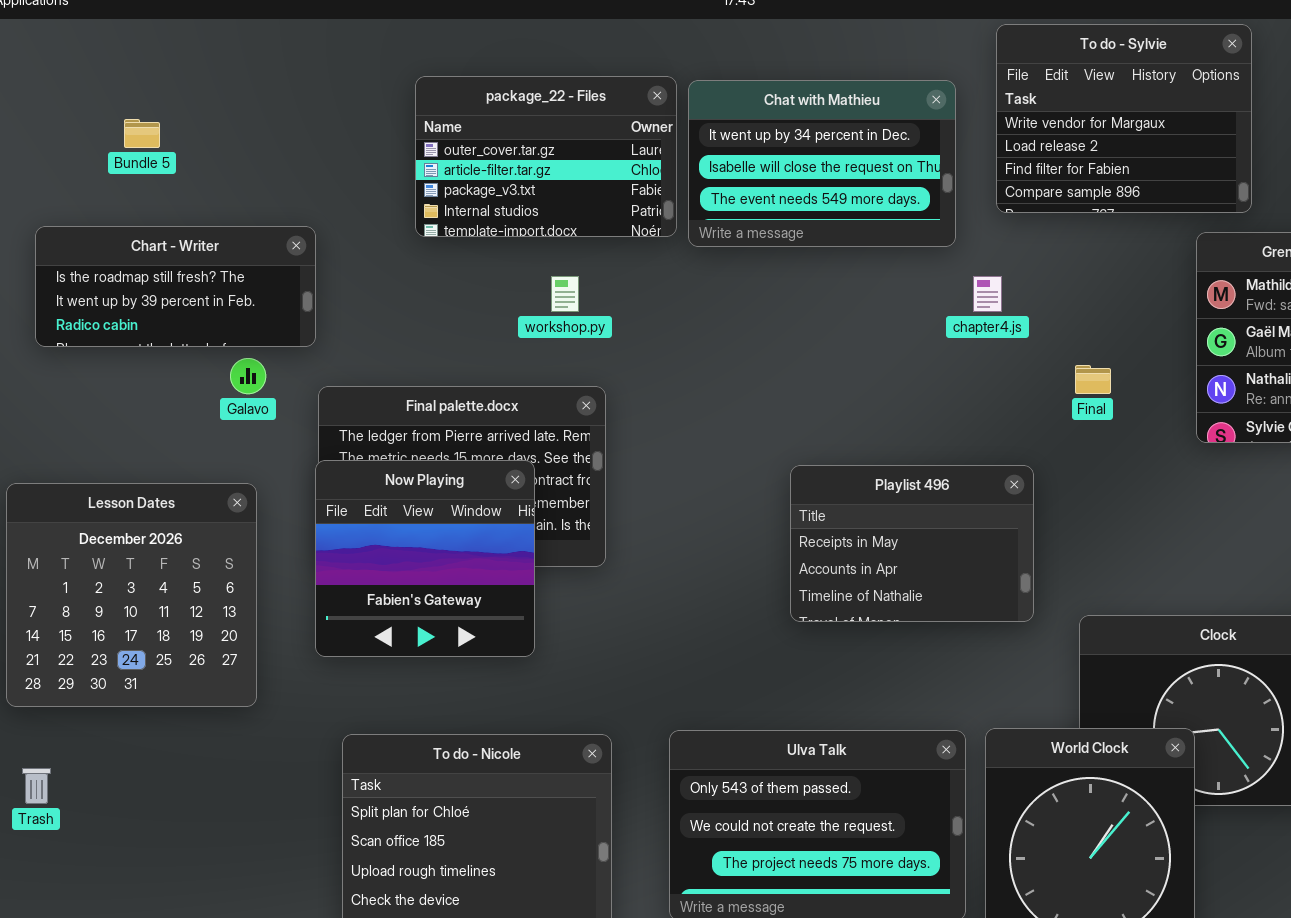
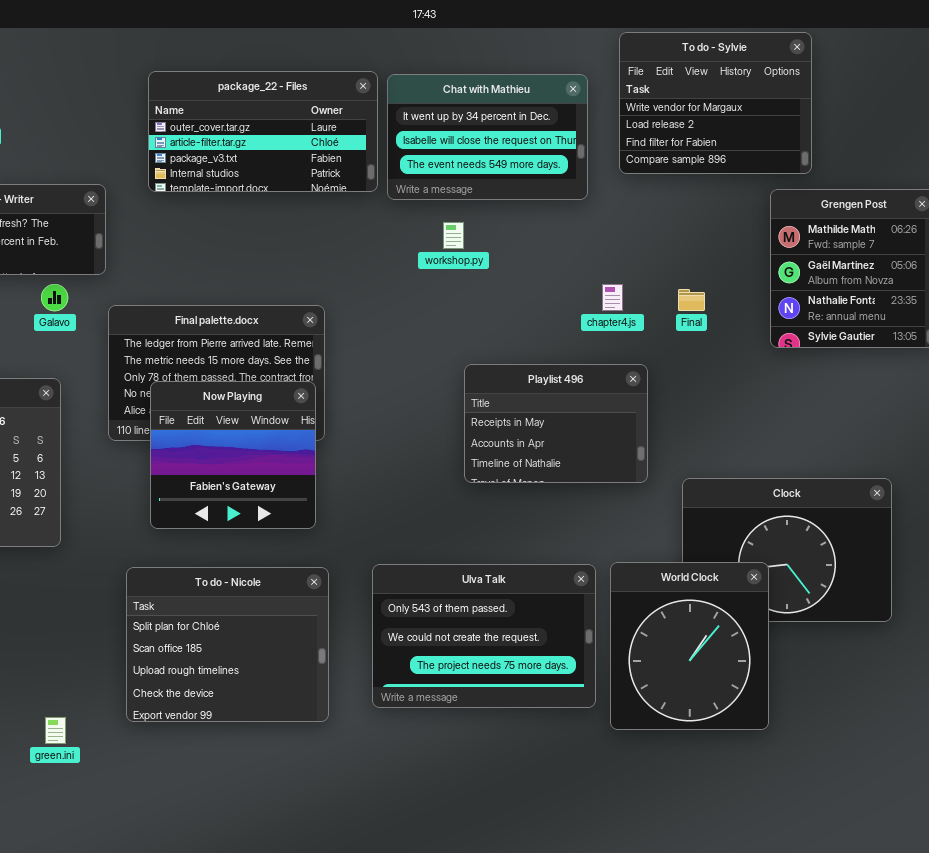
package_22 - Files: [415,76,677,237] -> [148,71,378,192], resized
workshop.py: [551,276,579,312] -> [443,222,464,249], moved
chapter4.js: [973,276,1002,312] -> [602,284,623,311], moved
Now Playing: [315,460,535,657] -> [150,381,316,529], moved

